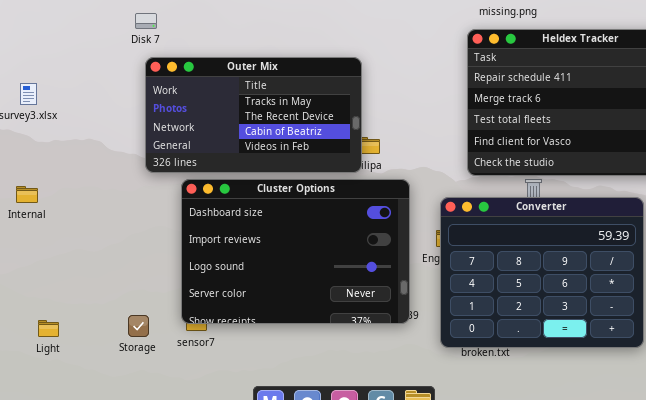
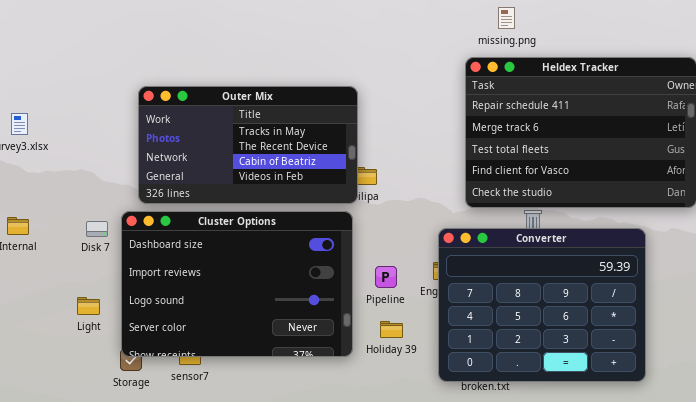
Disk 7: [135,13,157,29] -> [86,221,108,237], moved
Cluster Options: [181,179,410,324] -> [121,211,353,357], moved
Light: [38,320,59,337] -> [77,297,100,315], moved

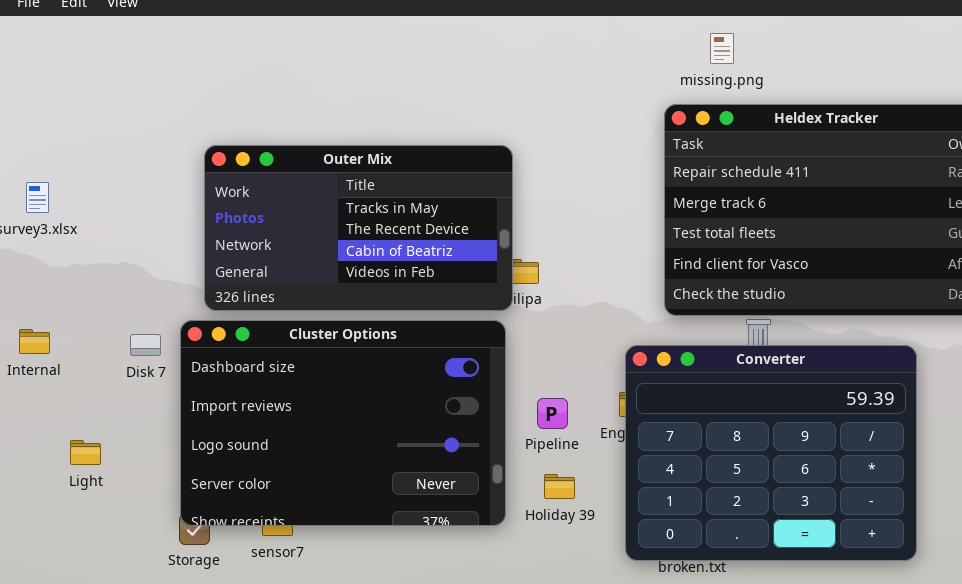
Light: [77,297,100,315] -> [70,440,101,465], moved

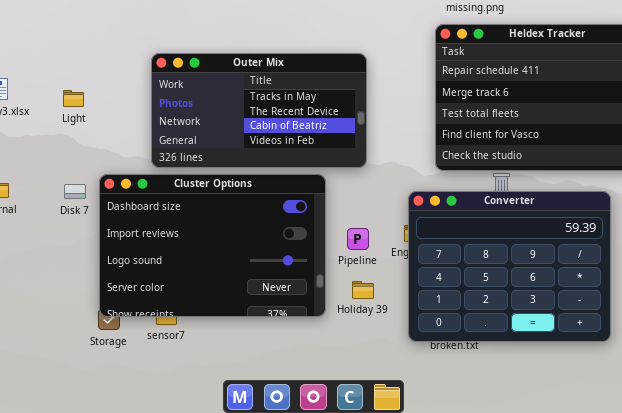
Outer Mix: [204,145,513,311] -> [151,53,367,168], moved
Light: [70,440,101,465] -> [63,90,84,107], moved

